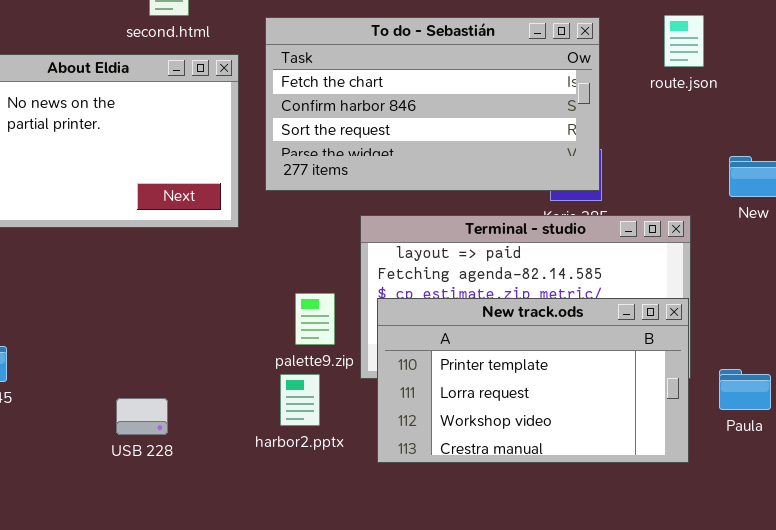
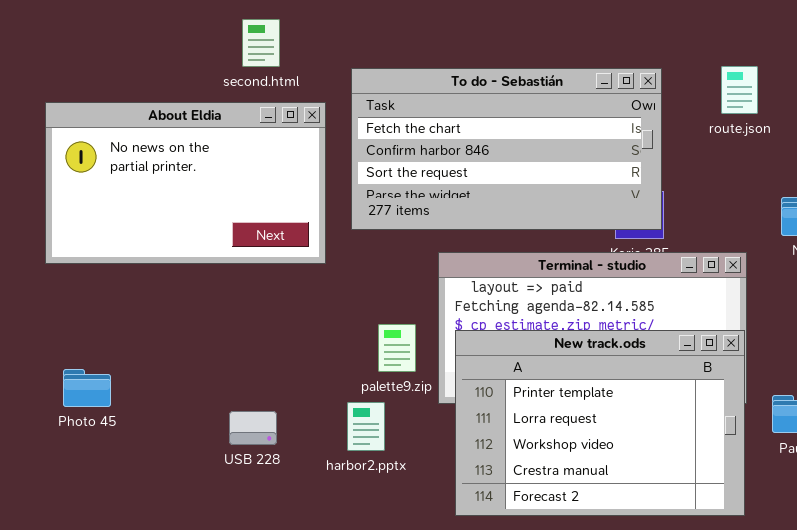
New track.ods: [377,298,689,463] -> [455,330,745,516], resized
harbor2.pptx: [280,374,320,426] -> [347,402,385,451], moved
USB 228: [116,398,168,435] -> [229,411,277,445], moved

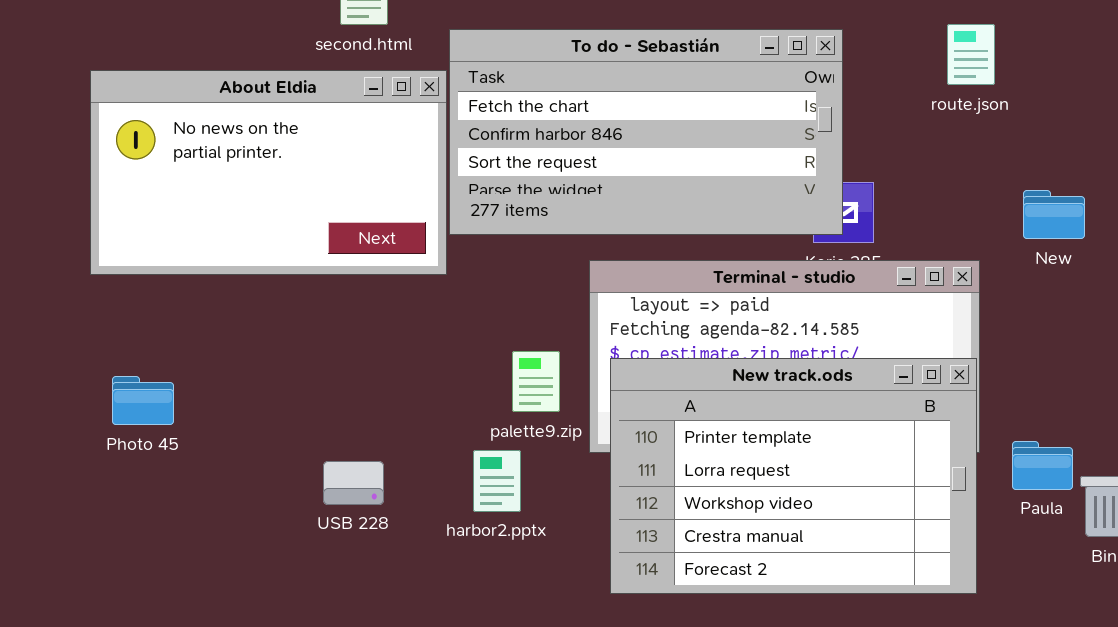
To do - Sebastián: [351,68,662,230] -> [449,29,843,235], moved
Photo 45: [63,369,111,407] -> [112,376,174,425], moved

